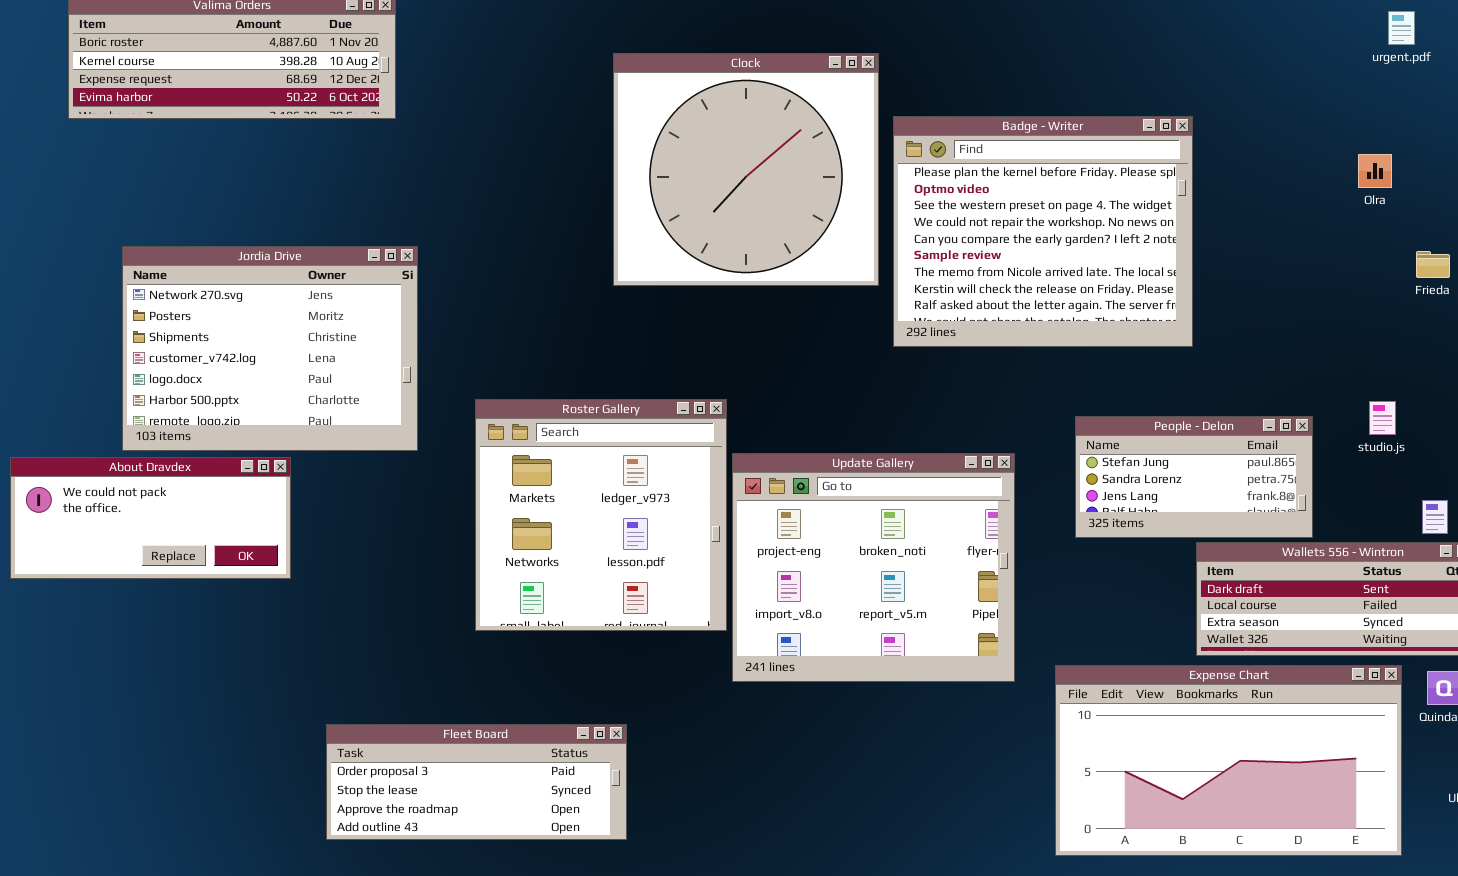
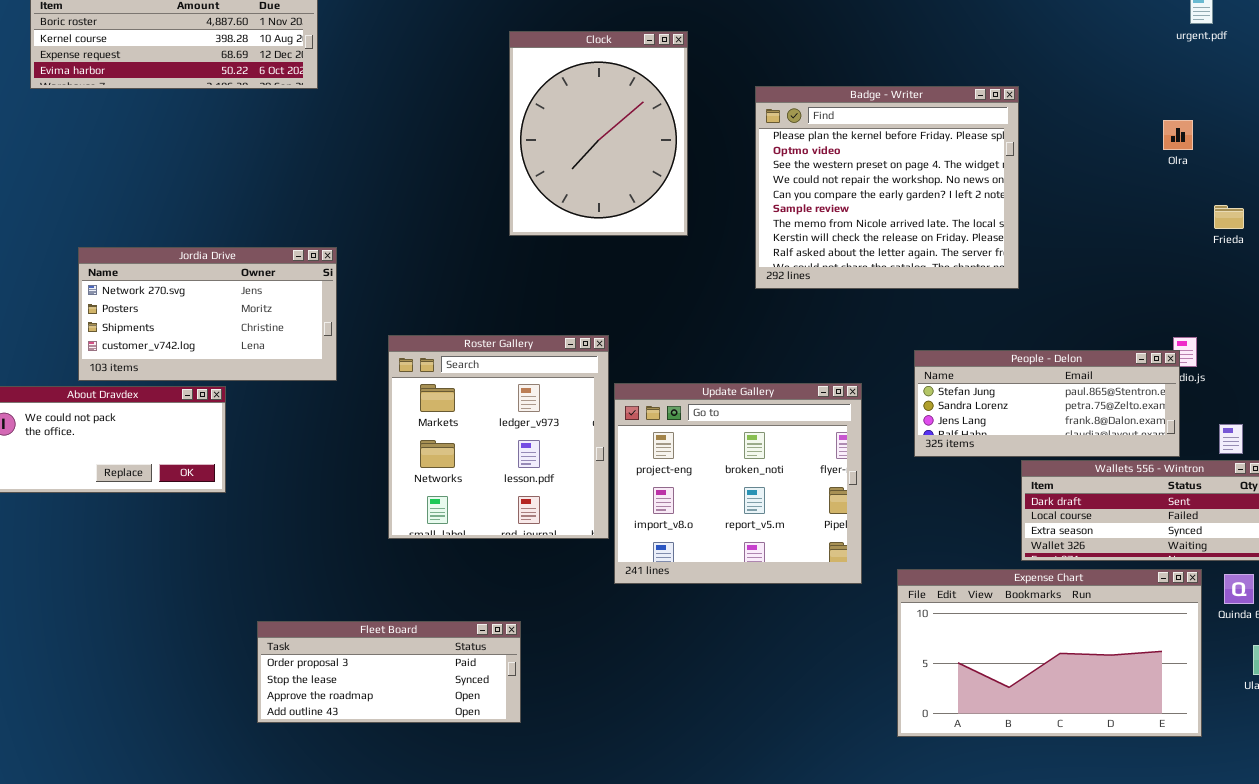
Clock: [613,53,879,286] -> [509,31,688,236], resized
Jordia Drive: [122,246,418,451] -> [78,247,337,381], resized
People - Delon: [1075,416,1313,538] -> [914,350,1180,457], resized

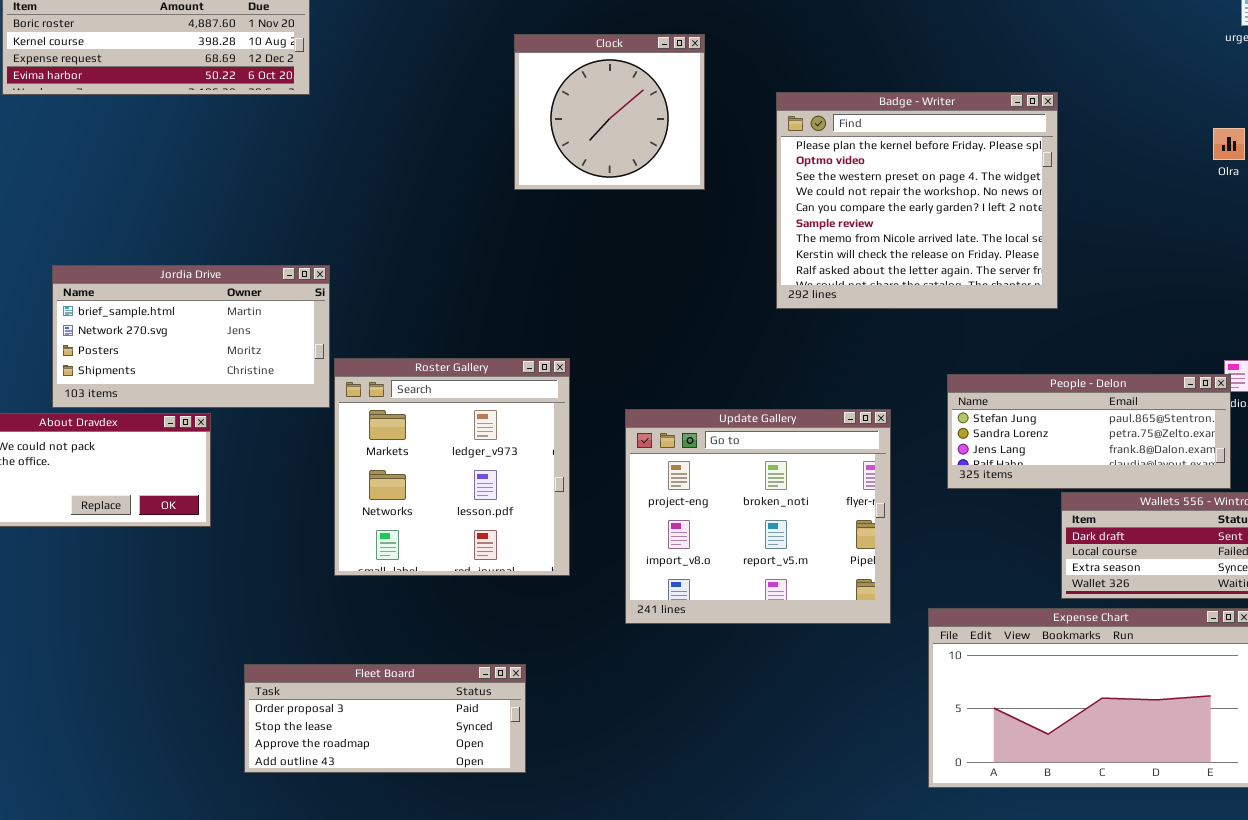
Clock: [509,31,688,236] -> [514,34,705,190], resized
Jordia Drive: [78,247,337,381] -> [52,265,330,408], scrolled up 1 row
Roster Gallery: [388,335,609,539] -> [334,358,570,576], moved

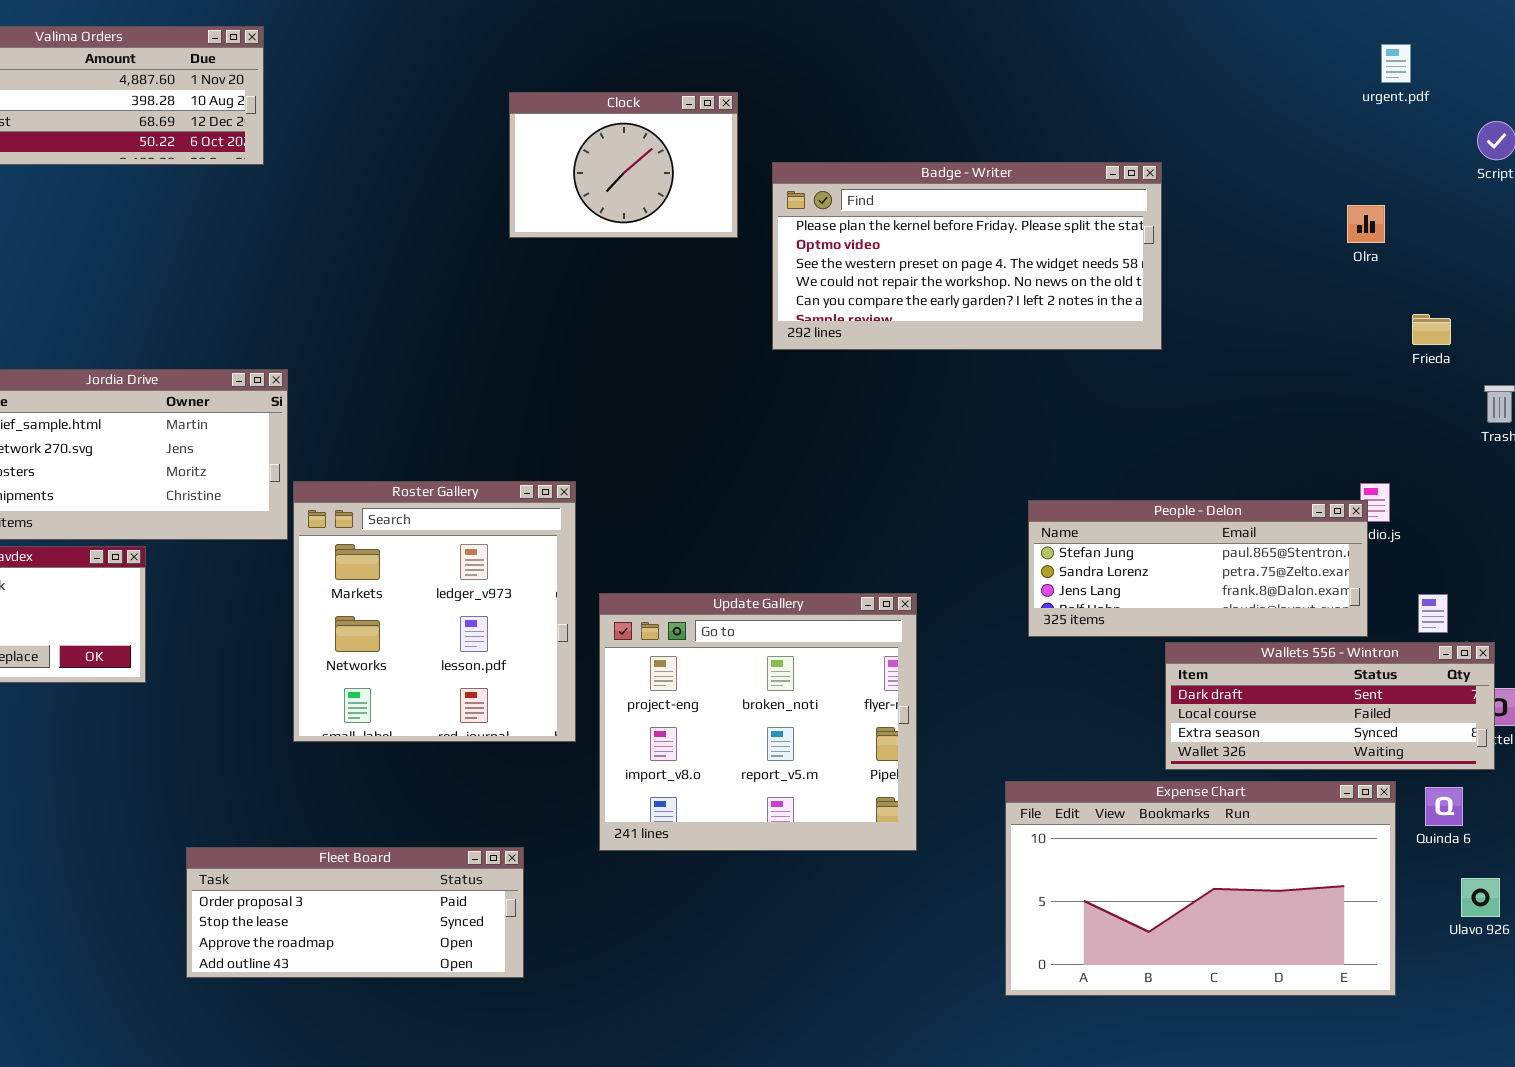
Clock: [514,34,705,190] -> [509,92,738,238], resized
Badge - Writer: [776,92,1058,309] -> [772,162,1162,350], resized
Update Gallery: [625,409,891,624] -> [599,593,917,851], moved

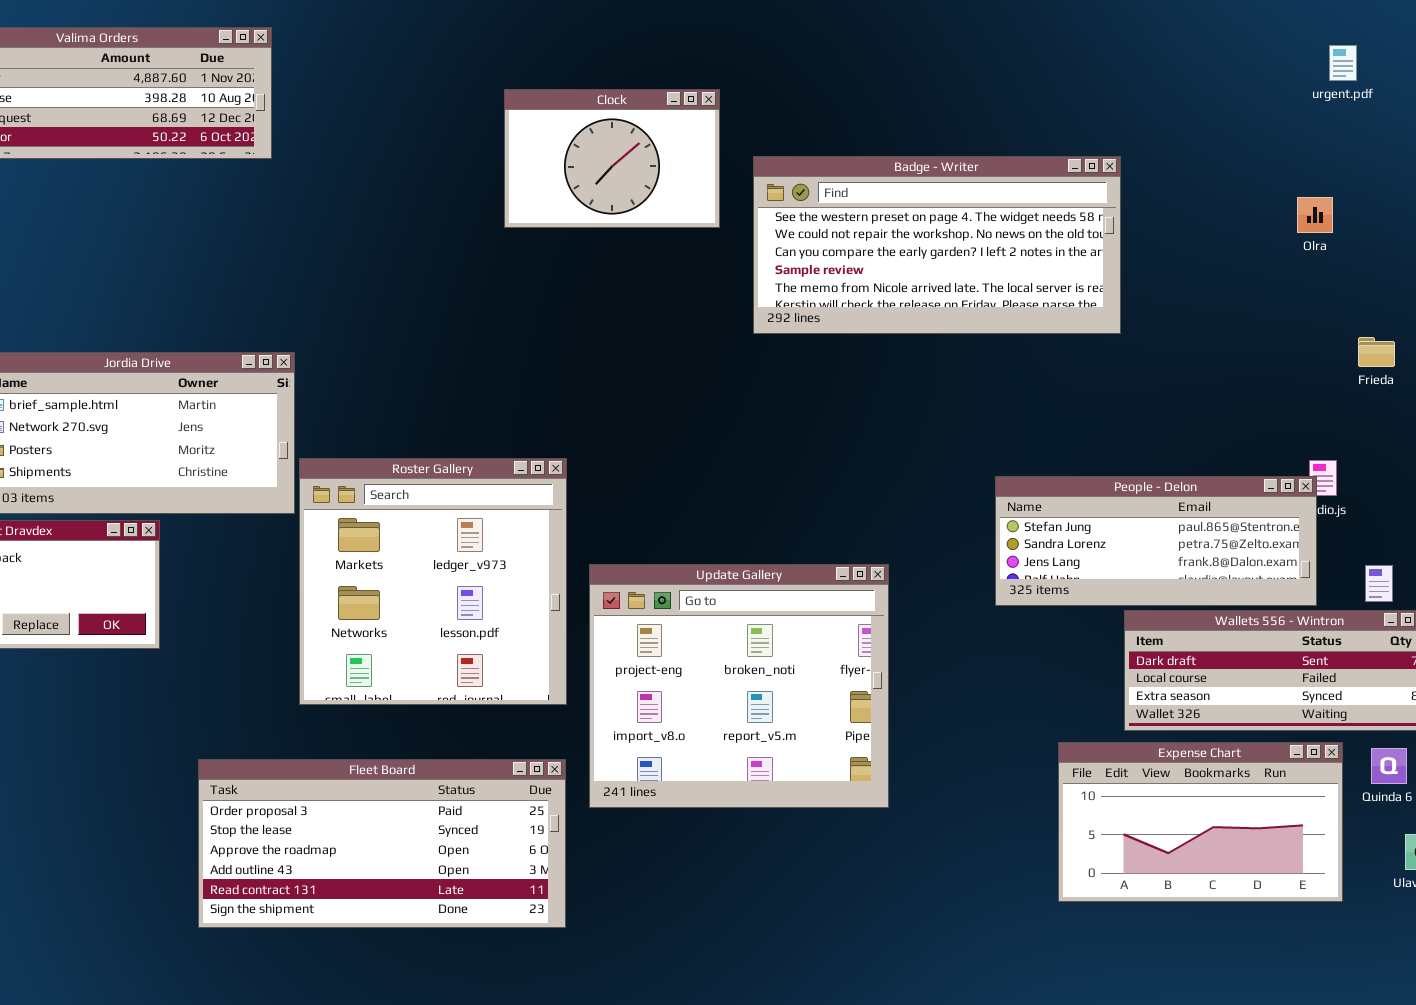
Badge - Writer: [772,162,1162,350] -> [753,156,1121,334], scrolled down 2 rows
Frieda: [1412,314,1451,345] -> [1358,337,1395,367], moved
Expense Chart: [1005,781,1396,996] -> [1058,742,1343,902], resized
Fleet Board: [186,847,524,978] -> [198,759,566,928], resized

